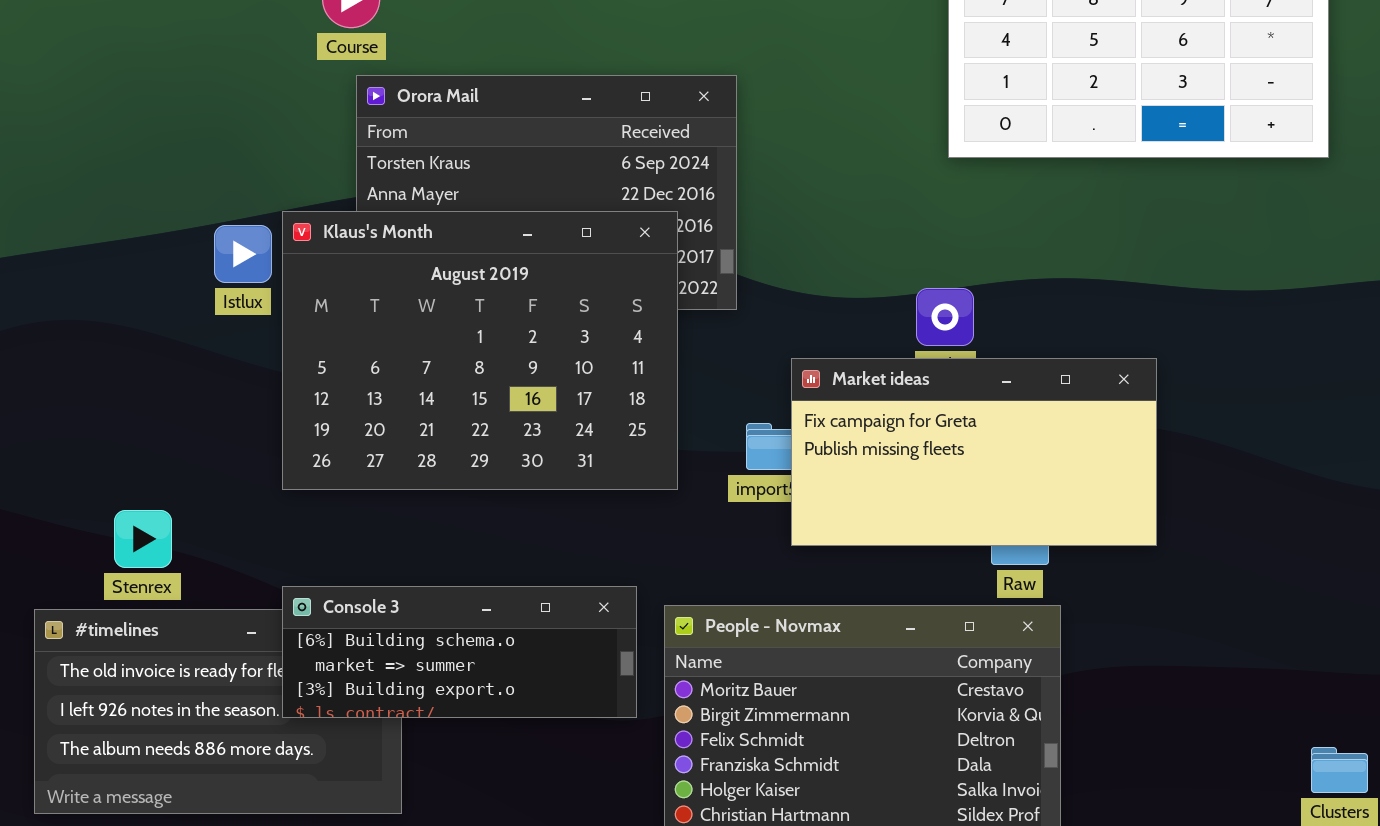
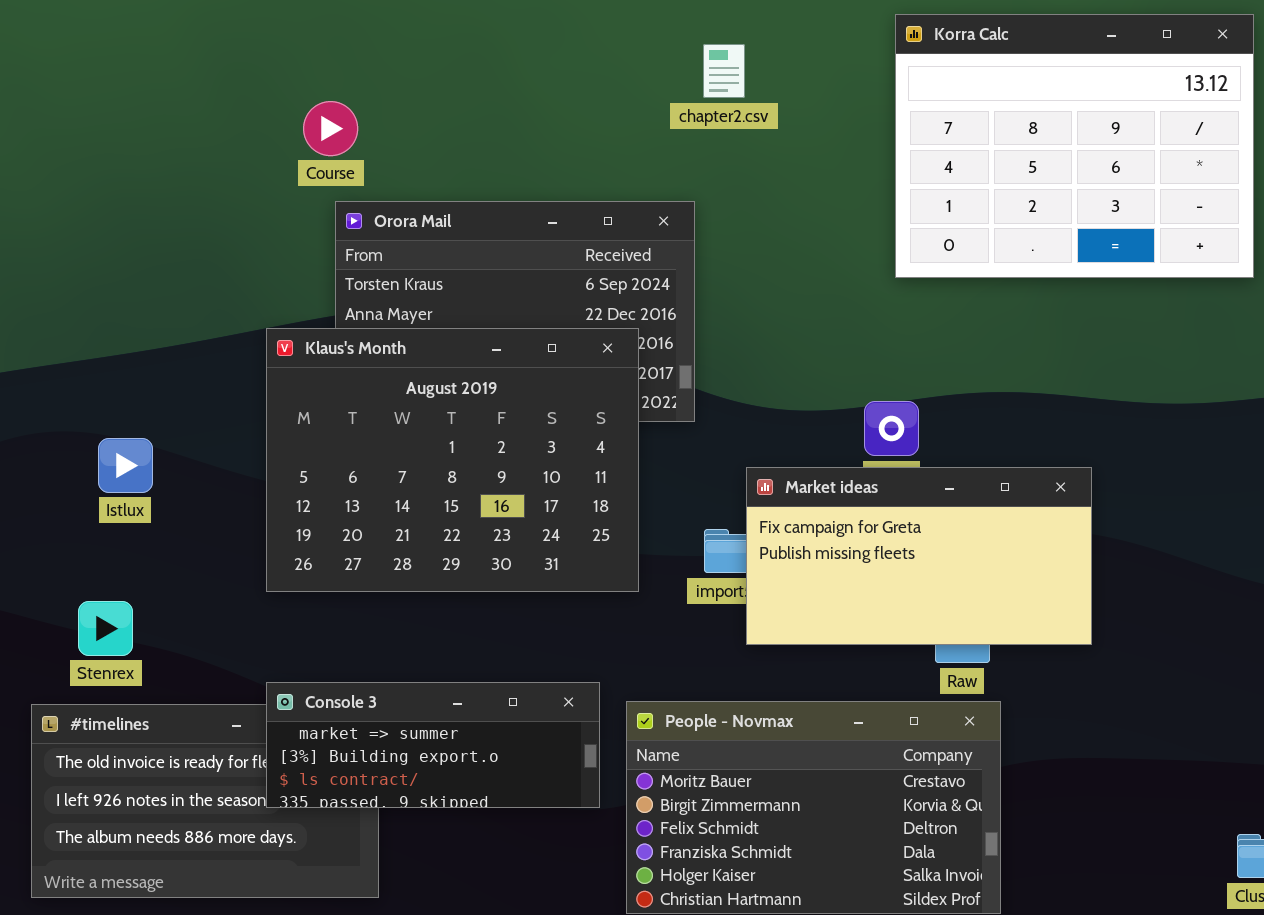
Istlux: [214,225,272,283] -> [98,438,153,493], moved
Stenrex: [114,510,172,568] -> [78,601,133,656], moved
Console 3: [282,586,637,718] -> [266,682,600,808], scrolled down 1 row

